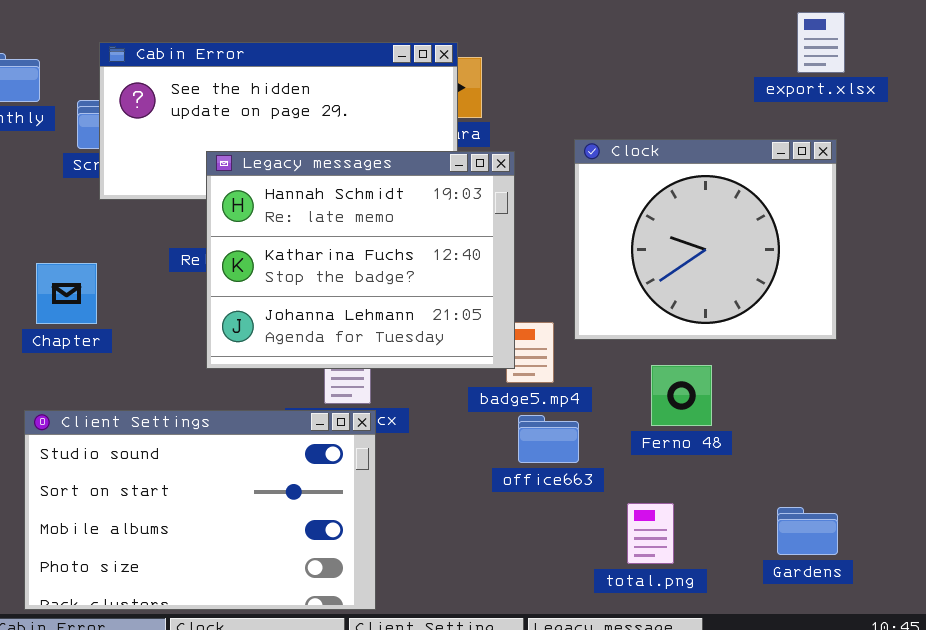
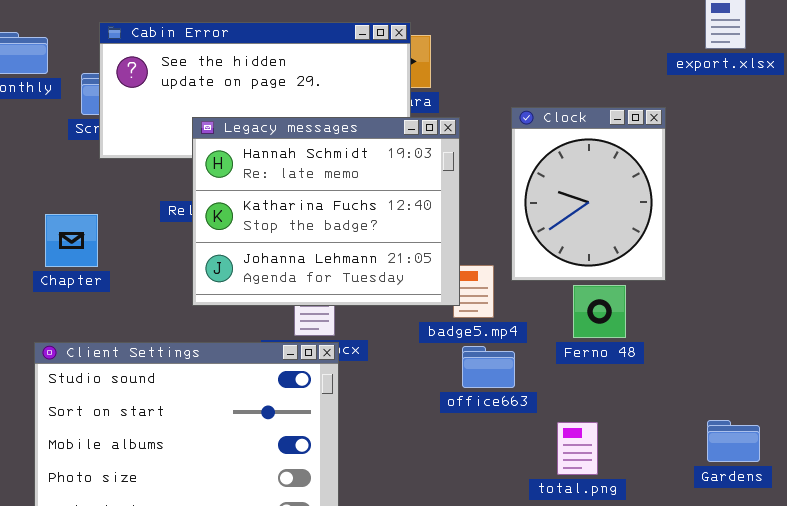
Clock: [574,139,837,340] -> [511,107,666,281], resized
Ferno 48: [651,365,712,426] -> [573,285,626,338], moved
Gardens: [777,507,838,555] -> [707,420,760,462], moved

